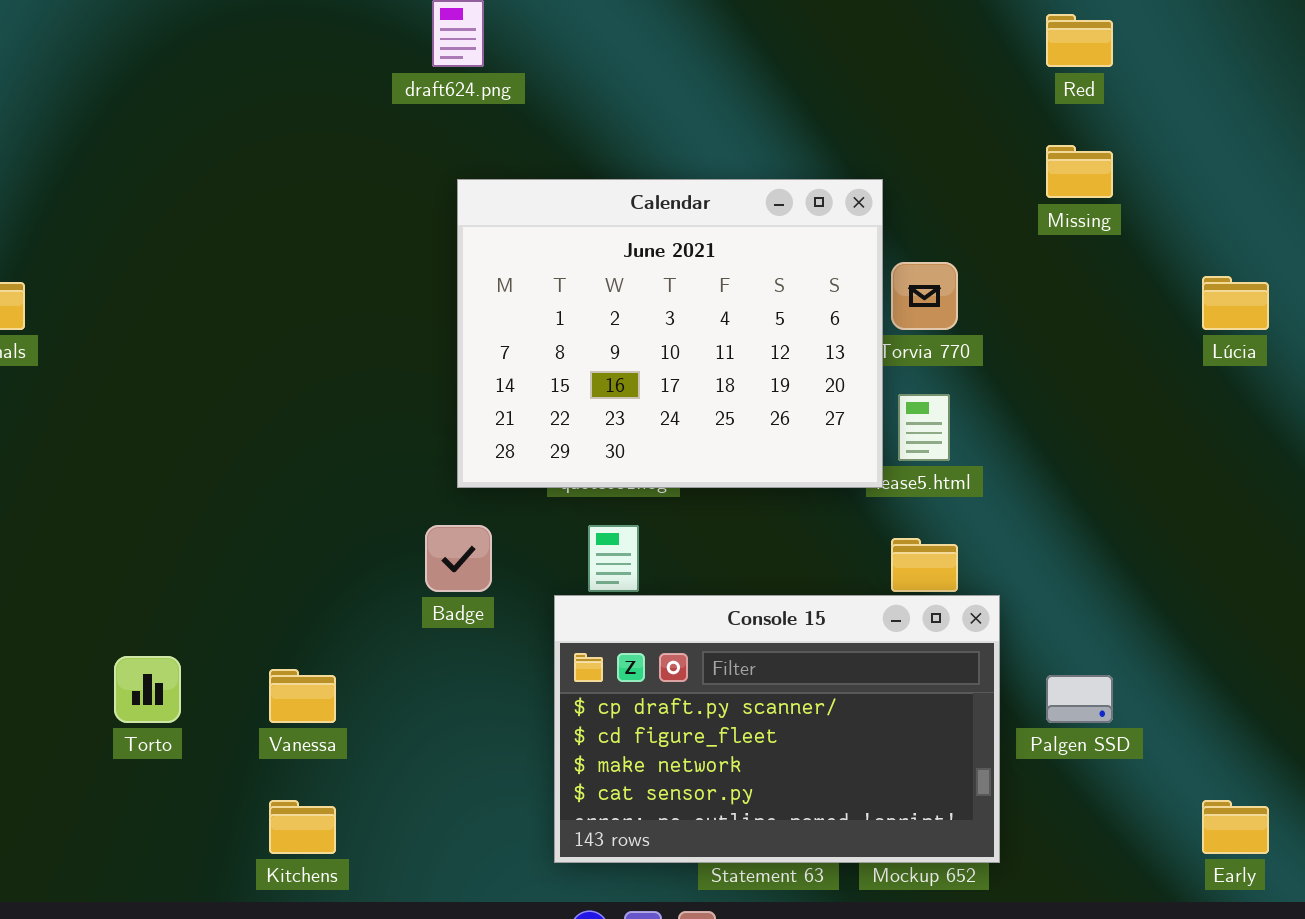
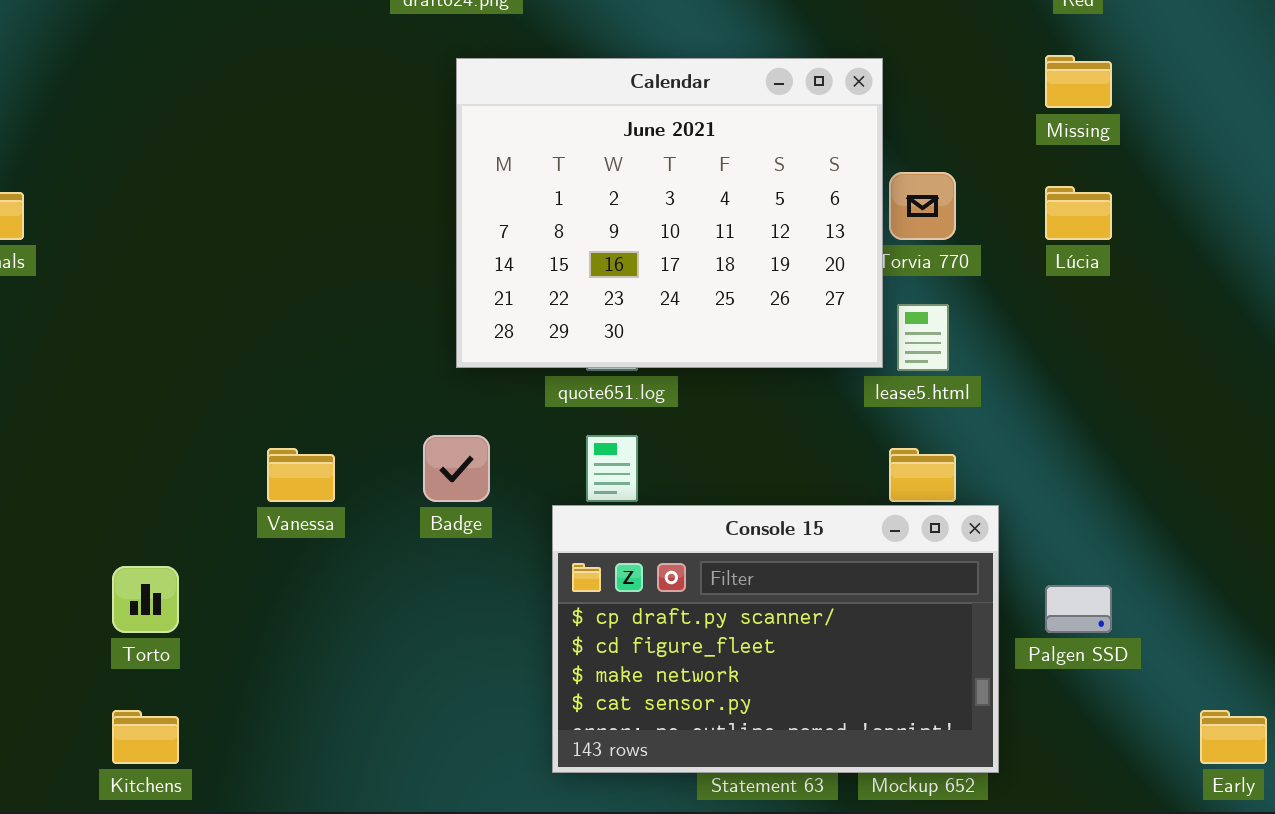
Calendar: [457,179,883,488] -> [456,58,883,368], moved
Lúcia: [1202,276,1269,330] -> [1045,186,1112,240], moved
Vanessa: [269,669,336,723] -> [267,448,335,502], moved
Kitchens: [269,800,336,854] -> [112,710,179,764], moved

